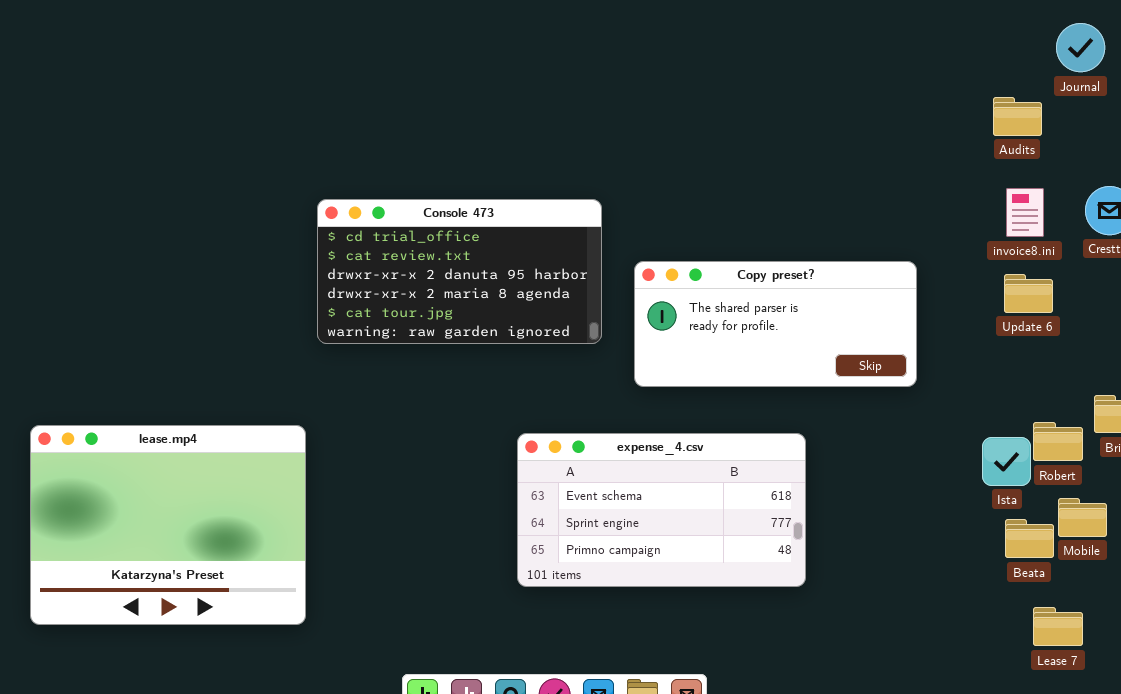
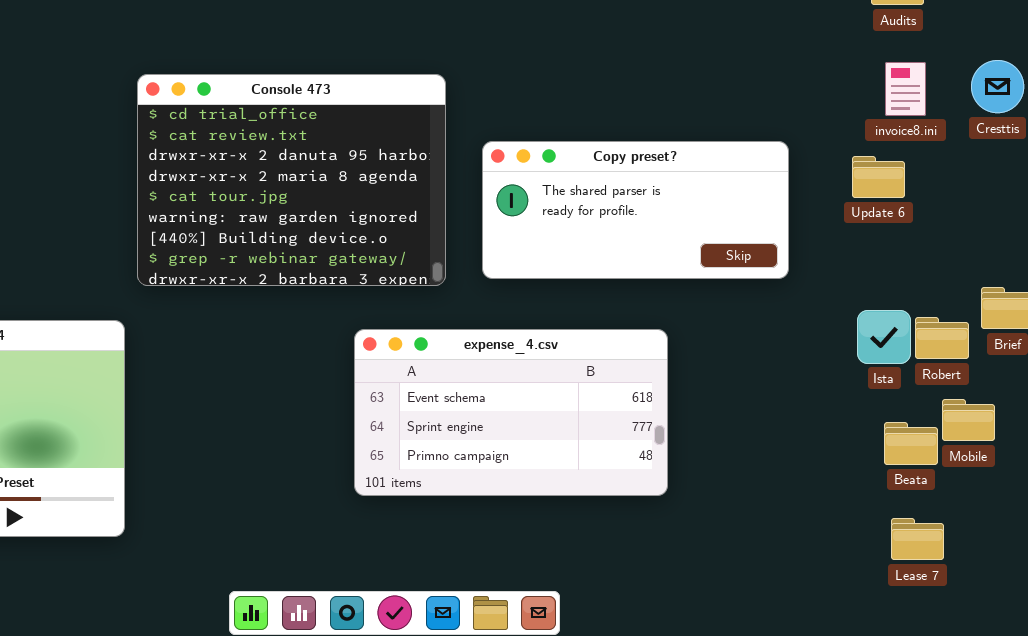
Console 473: [317,199,602,344] -> [137,74,446,286], resized
Update 6: [1004,274,1053,313] -> [852,156,905,198], moved
Ista: [982,437,1031,486] -> [857,310,911,364], moved
Lease 7: [1033,607,1083,646] -> [891,518,944,560], moved

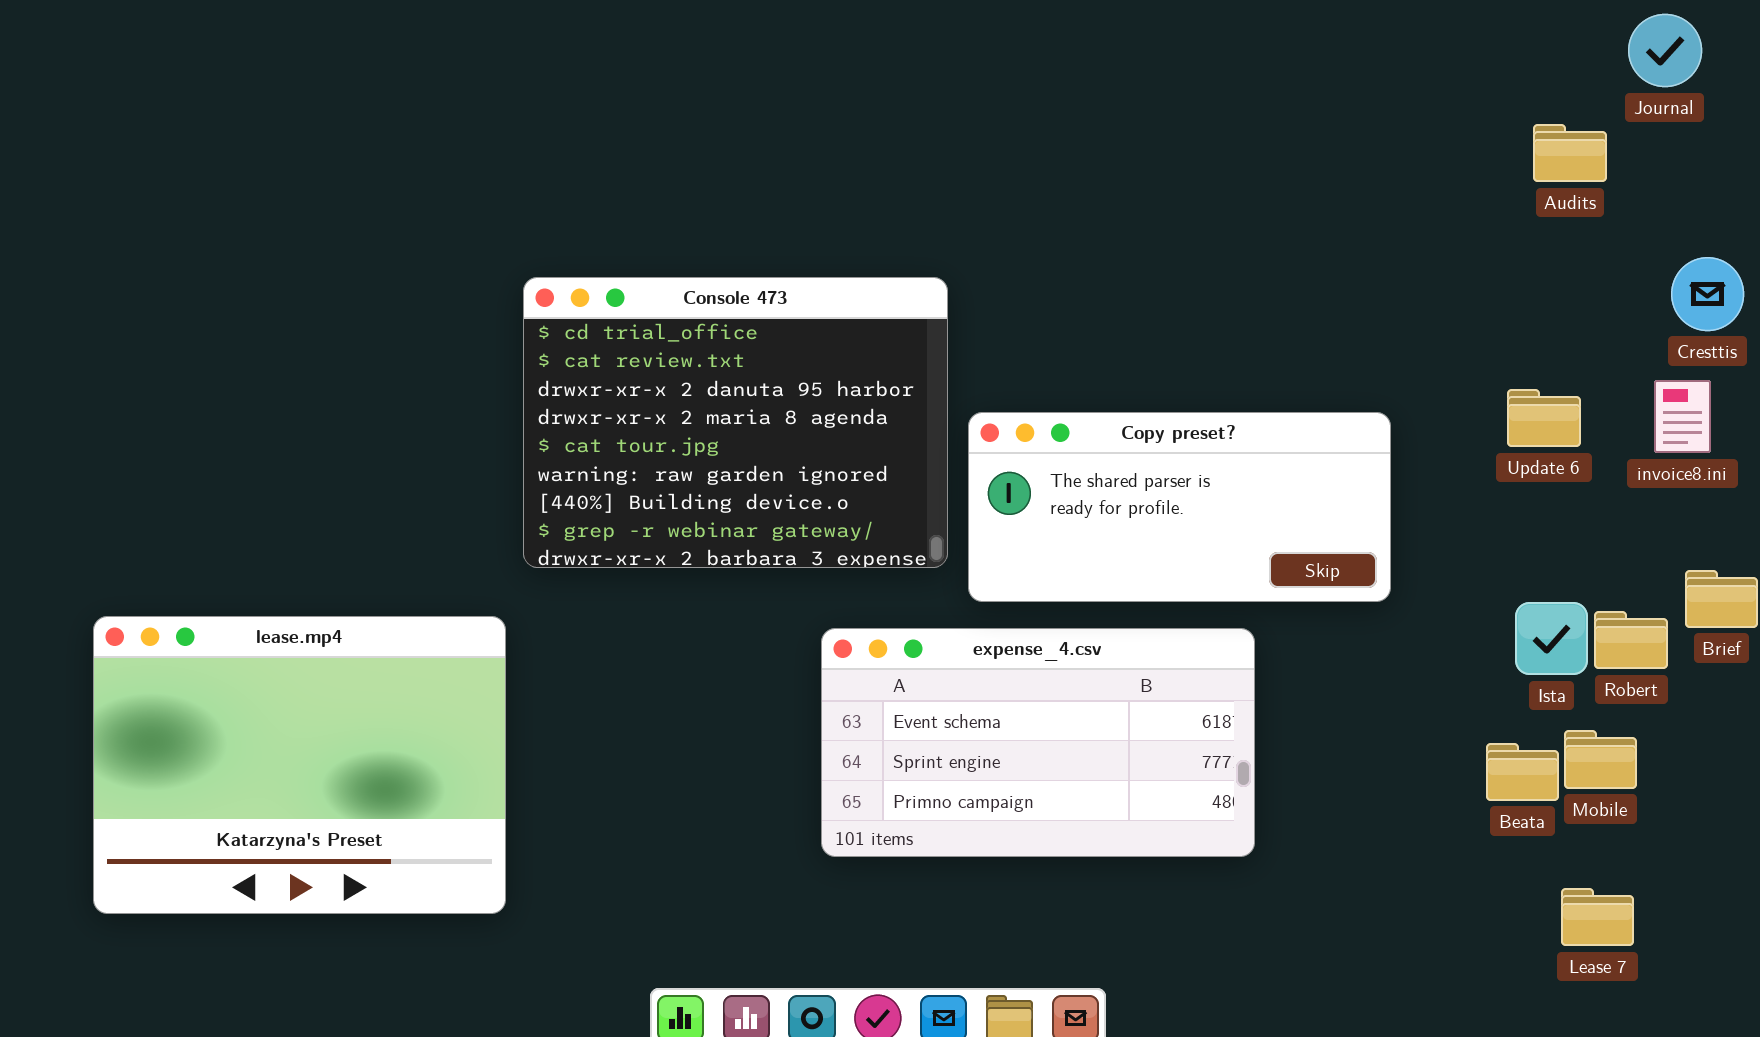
invoice8.ini: [885,62,926,116] -> [1654,380,1711,453], moved
Copy preset?: [482,141,789,279] -> [968,412,1391,602], moved
Mobile: [942,399,995,441] -> [1564,730,1637,789], moved
Beata: [884,422,938,465] -> [1486,743,1559,801], moved

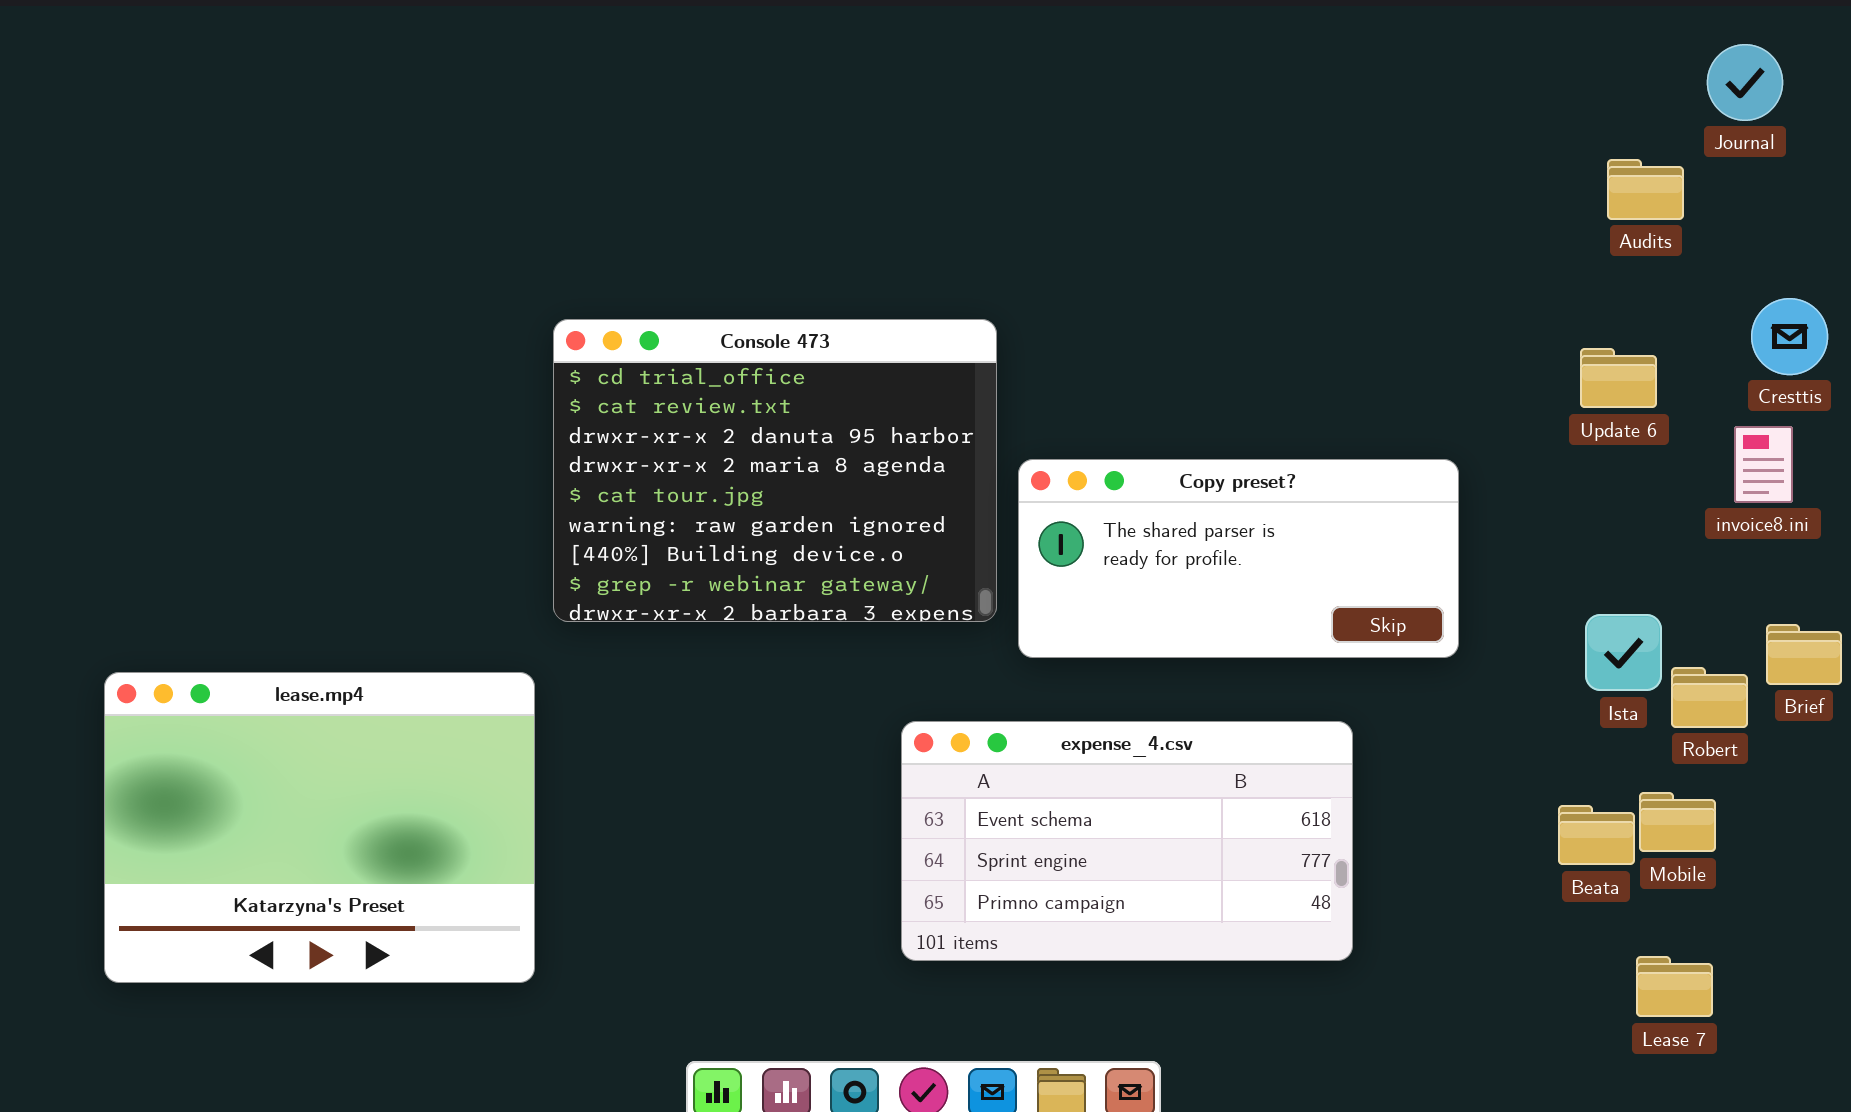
Update 6: [1507,389,1581,447] -> [1580,348,1657,408], moved
Ista: [1515,602,1588,675] -> [1585,614,1662,691], moved
expense_4.csv: [821,628,1255,857] -> [901,721,1353,961], moved

